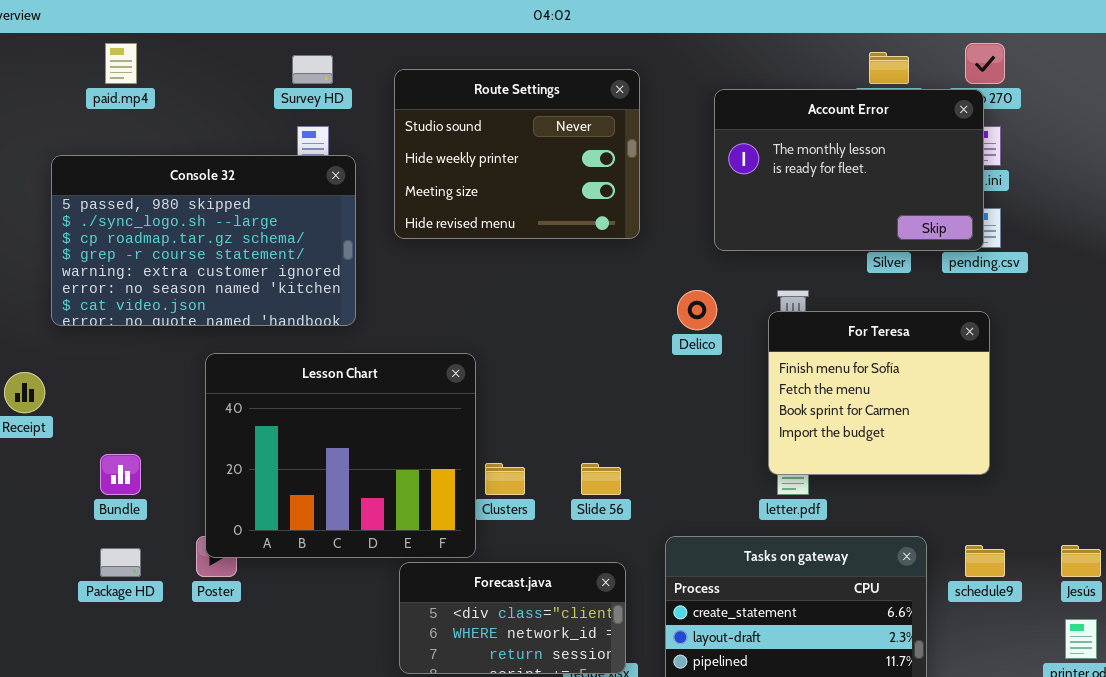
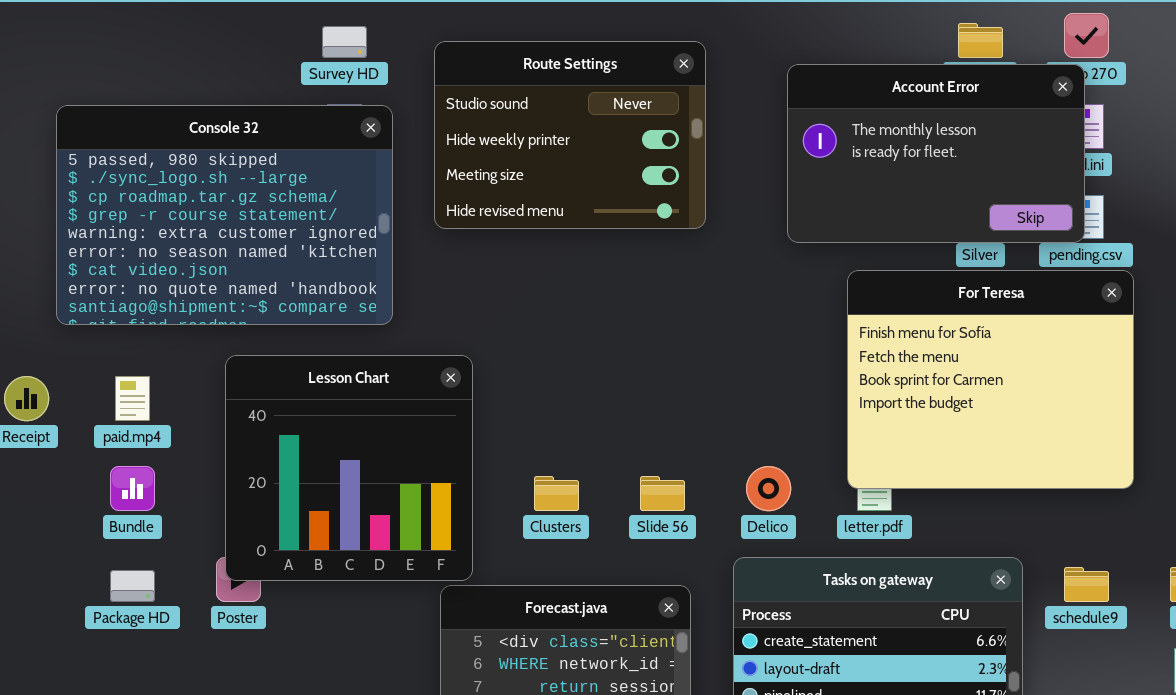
paid.mp4: [105,43,137,84] -> [115,376,150,421], moved
Console 32: [51,155,356,326] -> [56,105,393,325], resized
Delico: [677,290,717,330] -> [746,466,791,511], moved
For Teresa: [768,311,990,475] -> [847,270,1134,489], resized
Lesson Chart: [205,353,476,558] -> [225,355,473,581], resized

